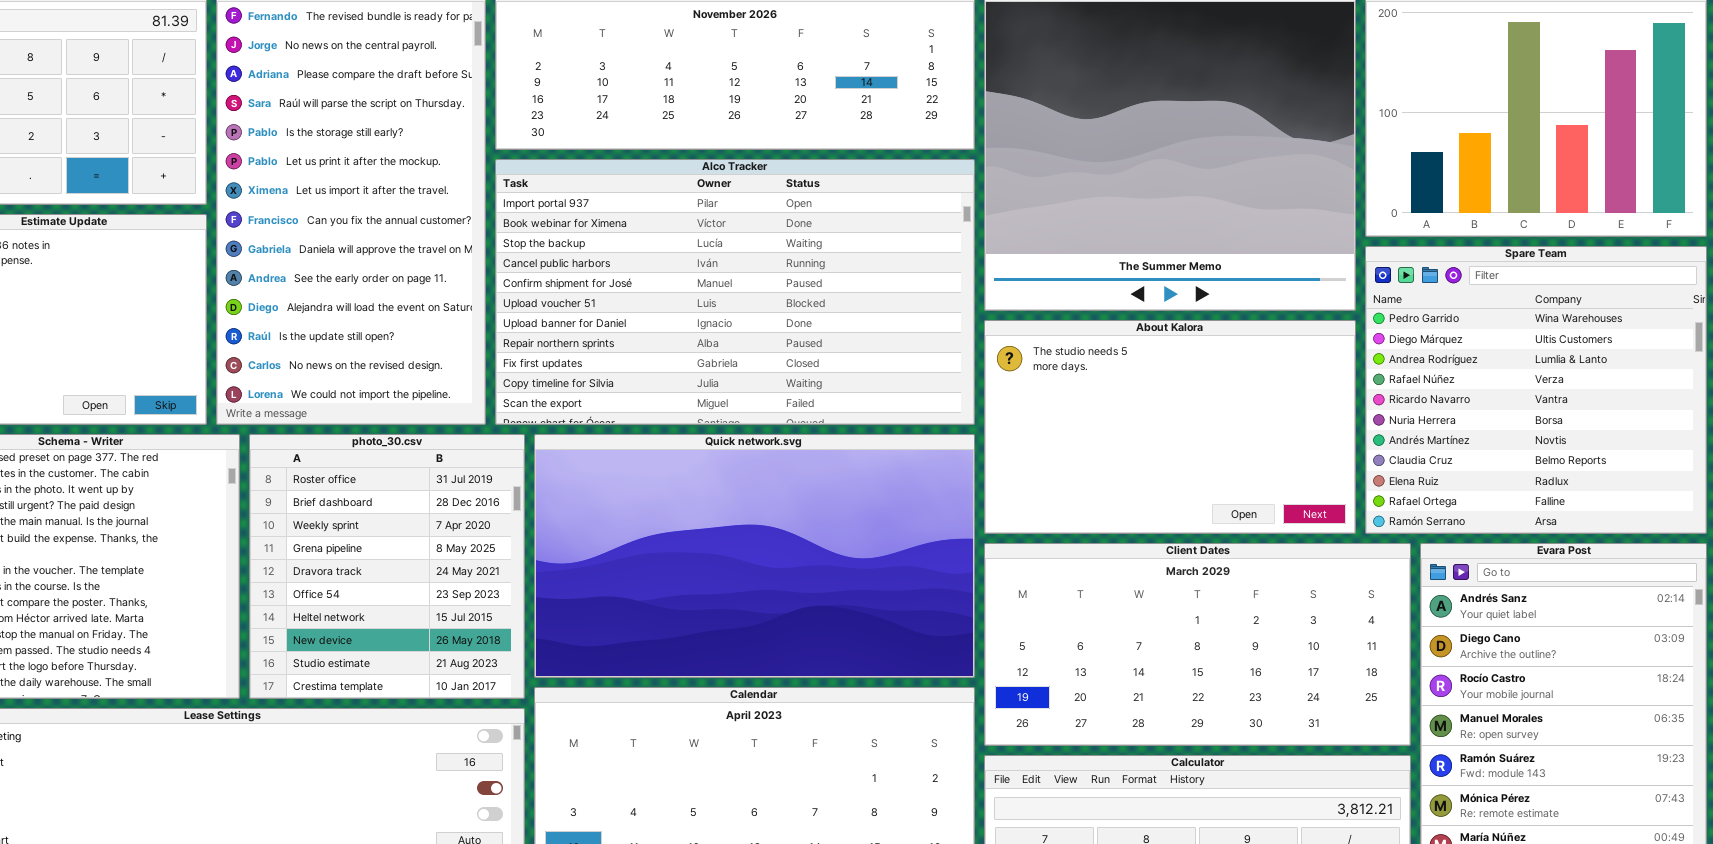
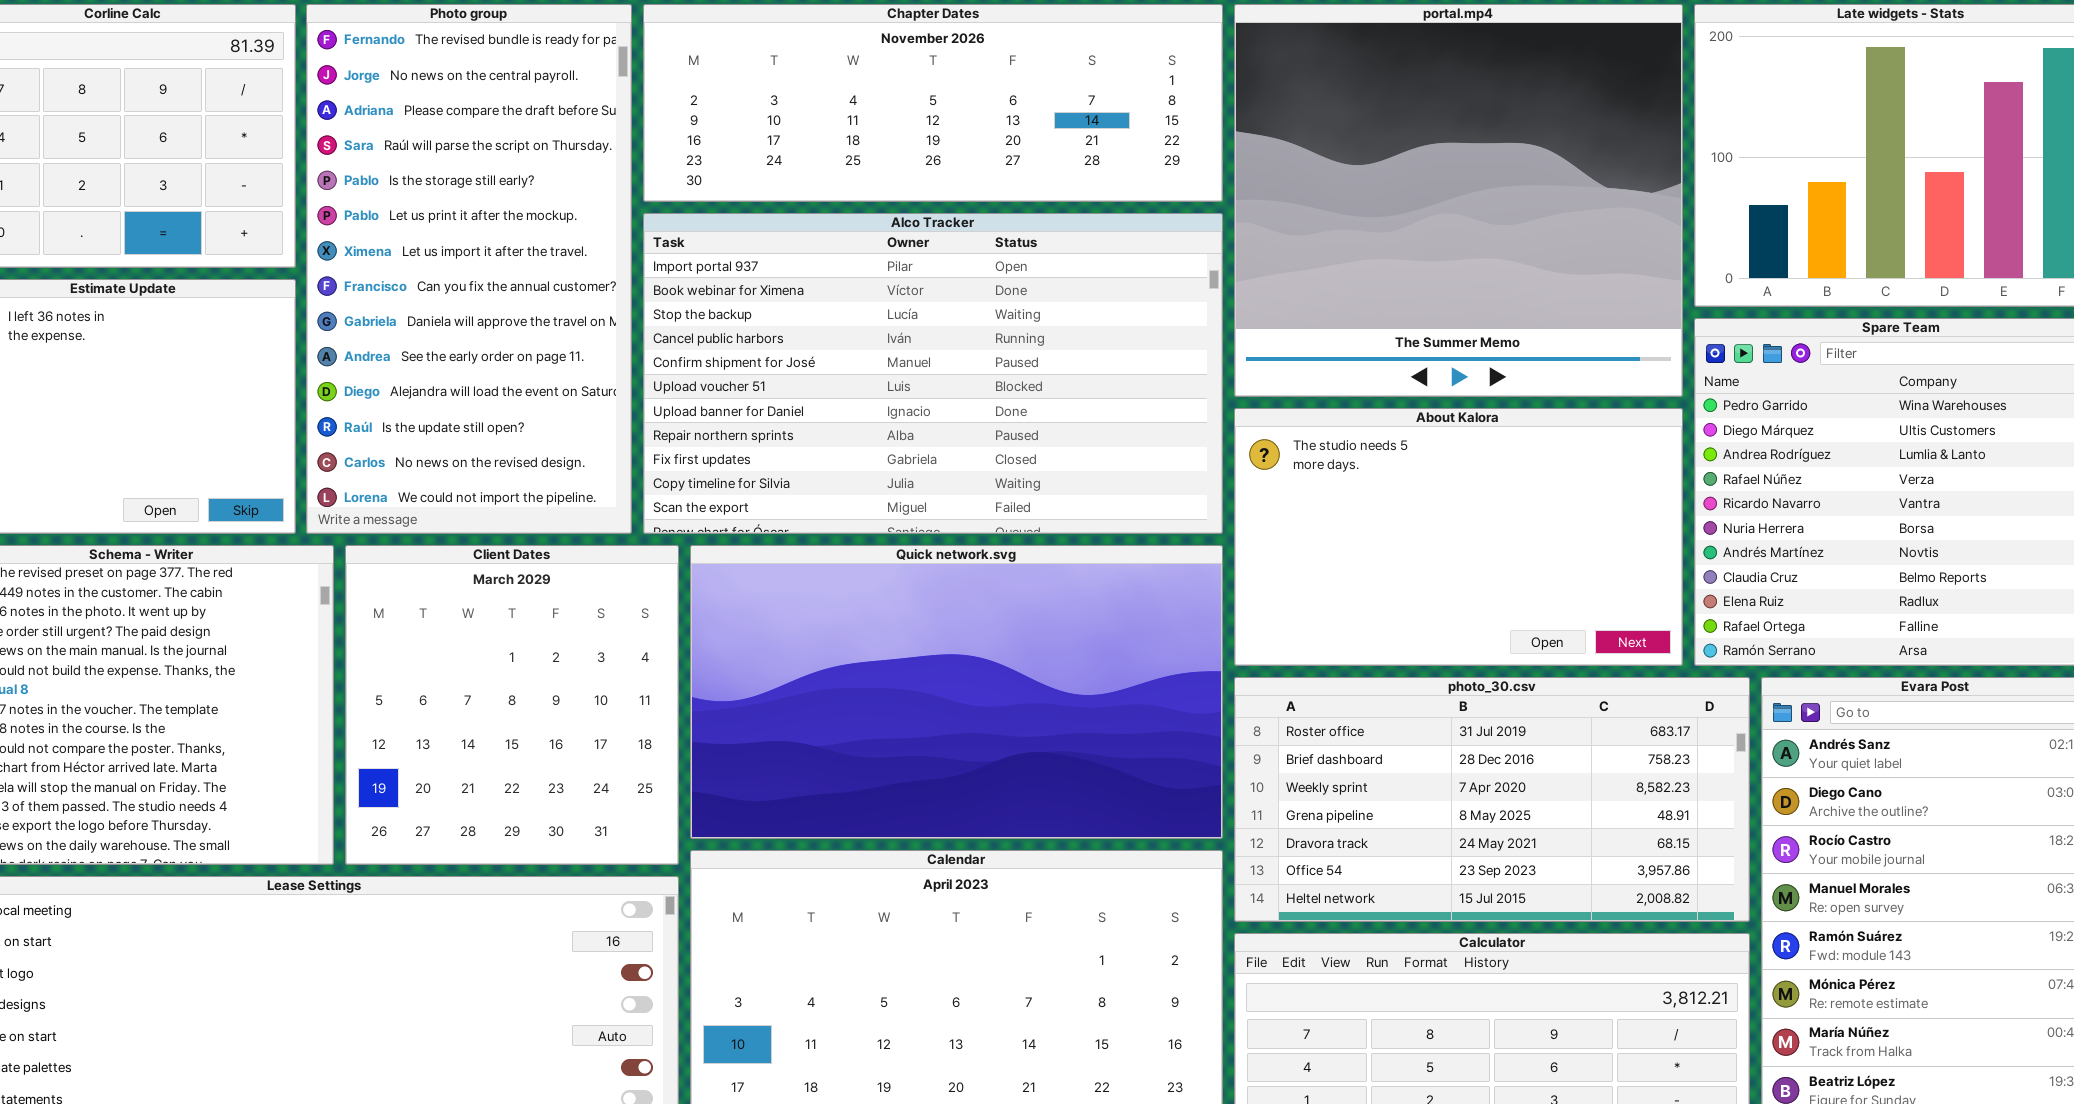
photo_30.csv: [249,434,525,699] -> [1234,677,1750,922], moved, resized
Client Dates: [984,543,1411,746] -> [345,545,679,865], moved, resized

